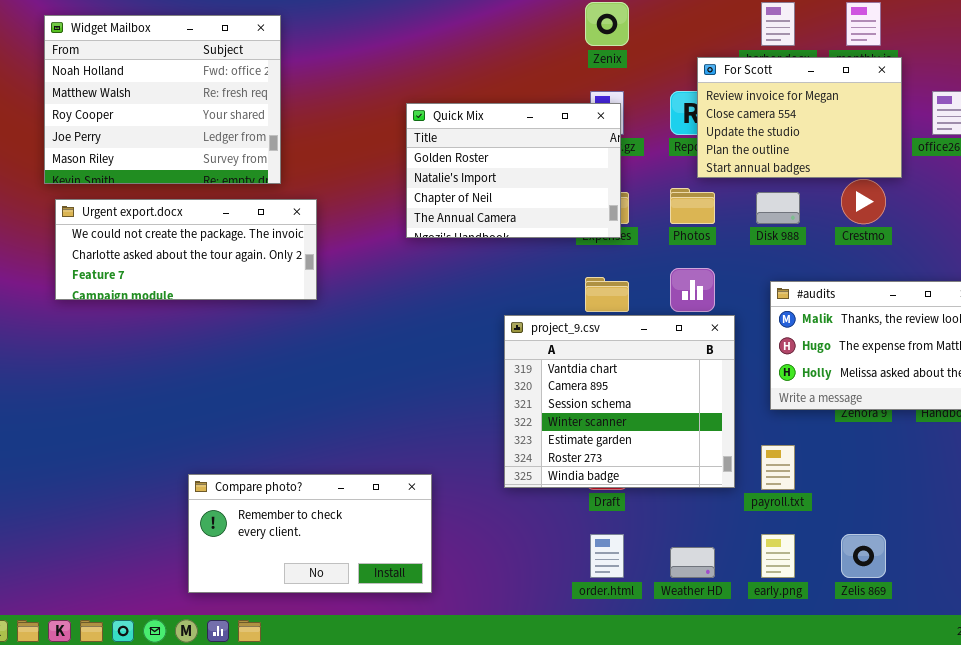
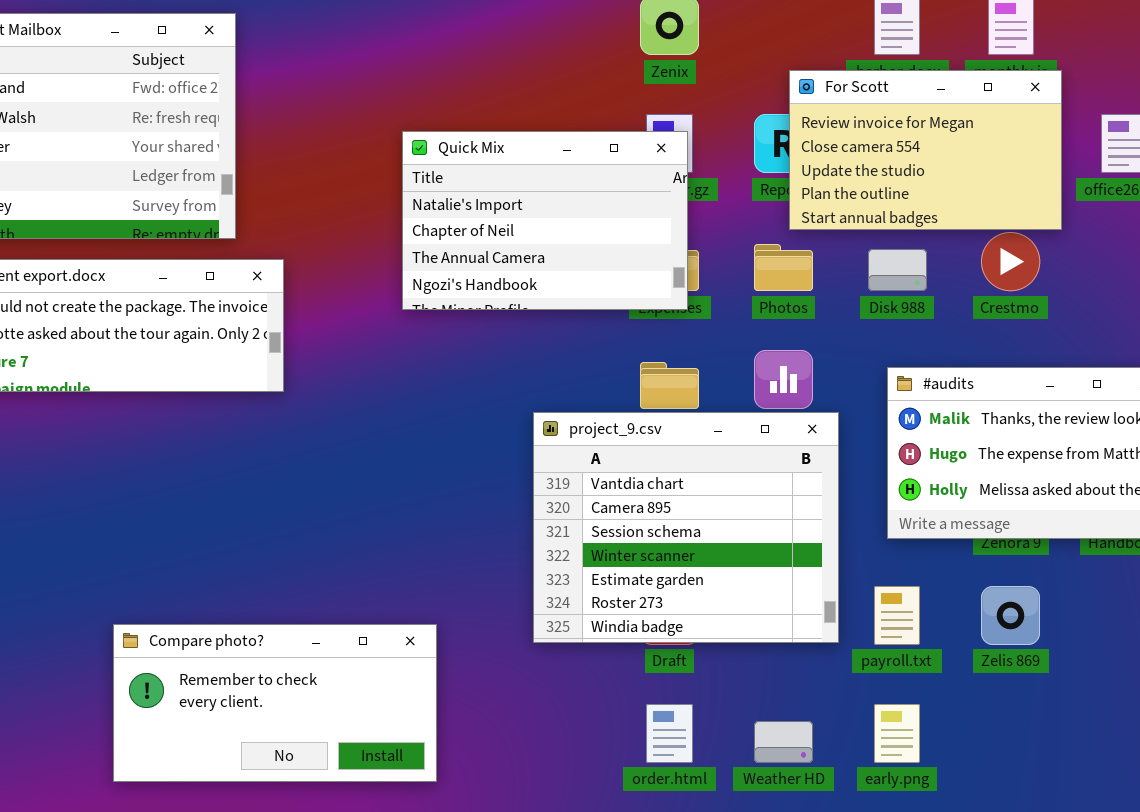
Quick Mix: [406,103,621,238] -> [402,131,688,310], scrolled down 1 row
Zelis 869: [841,534,886,578] -> [981,586,1040,645], moved

